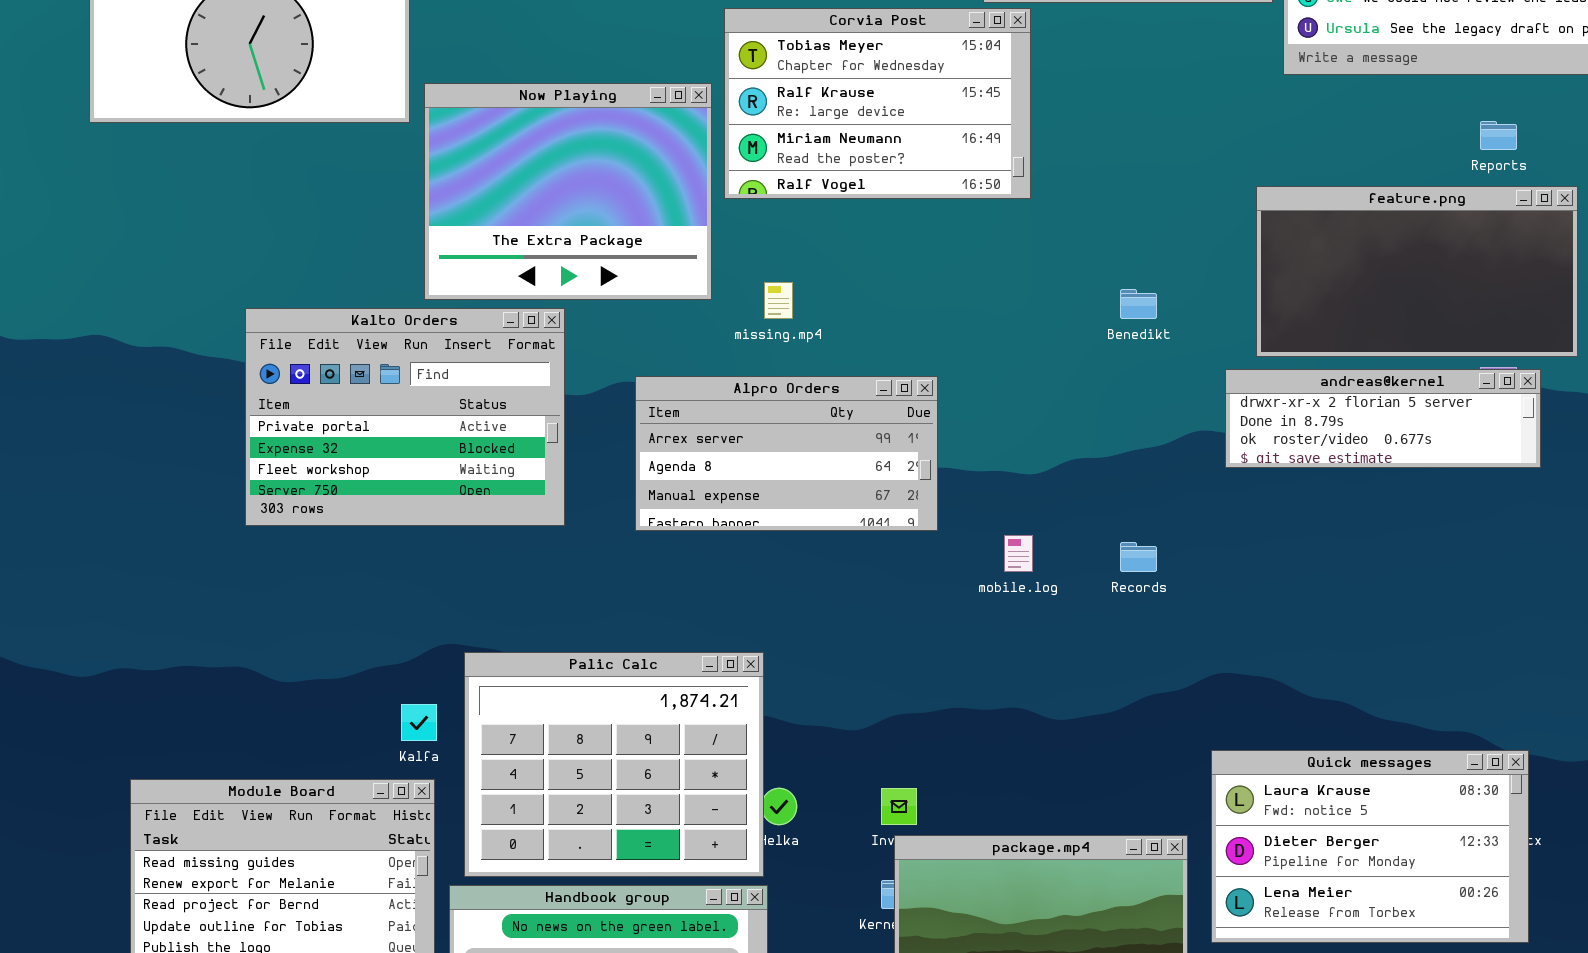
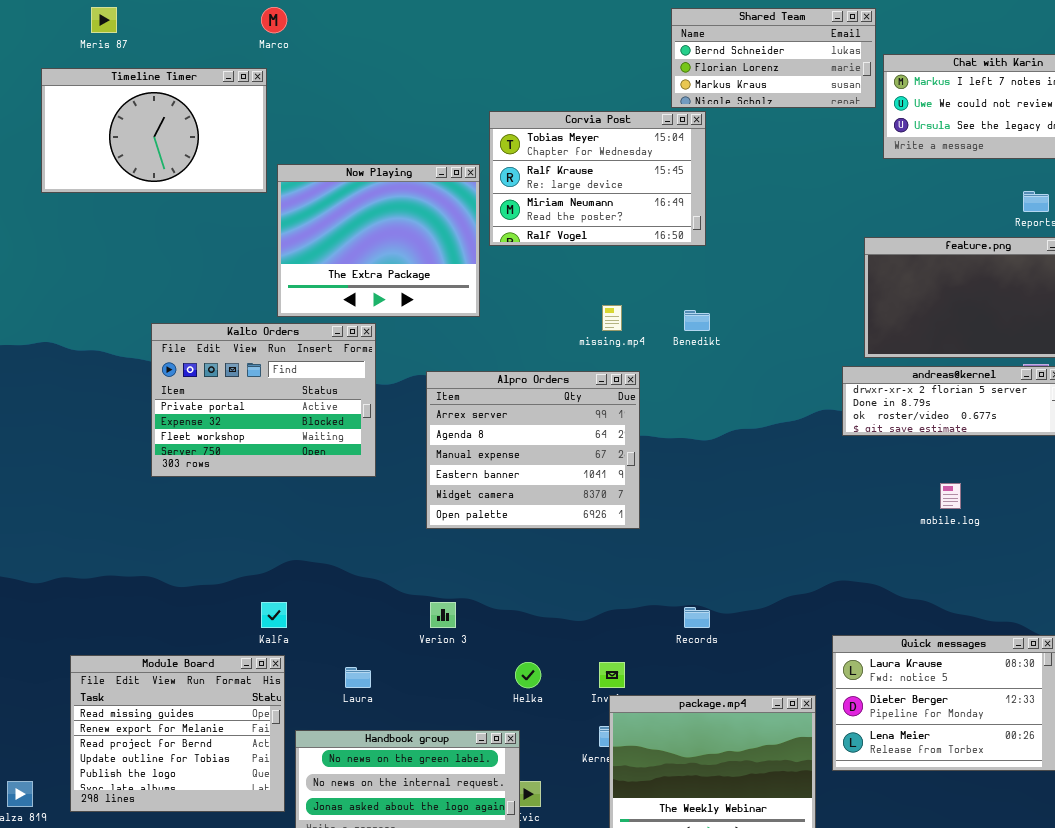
missing.mp4: [764,282,793,319] -> [602,305,622,331], moved
Benedikt: [1120,289,1157,319] -> [684,310,710,331], moved
Alpro Orders: [635,376,938,531] -> [426,371,640,529], resized
mobile.log: [1004,535,1033,572] -> [940,483,961,509], moved
Records: [1120,542,1157,572] -> [684,607,710,628], moved
Palic Calc: [464,652,764,877] -> none, closed

